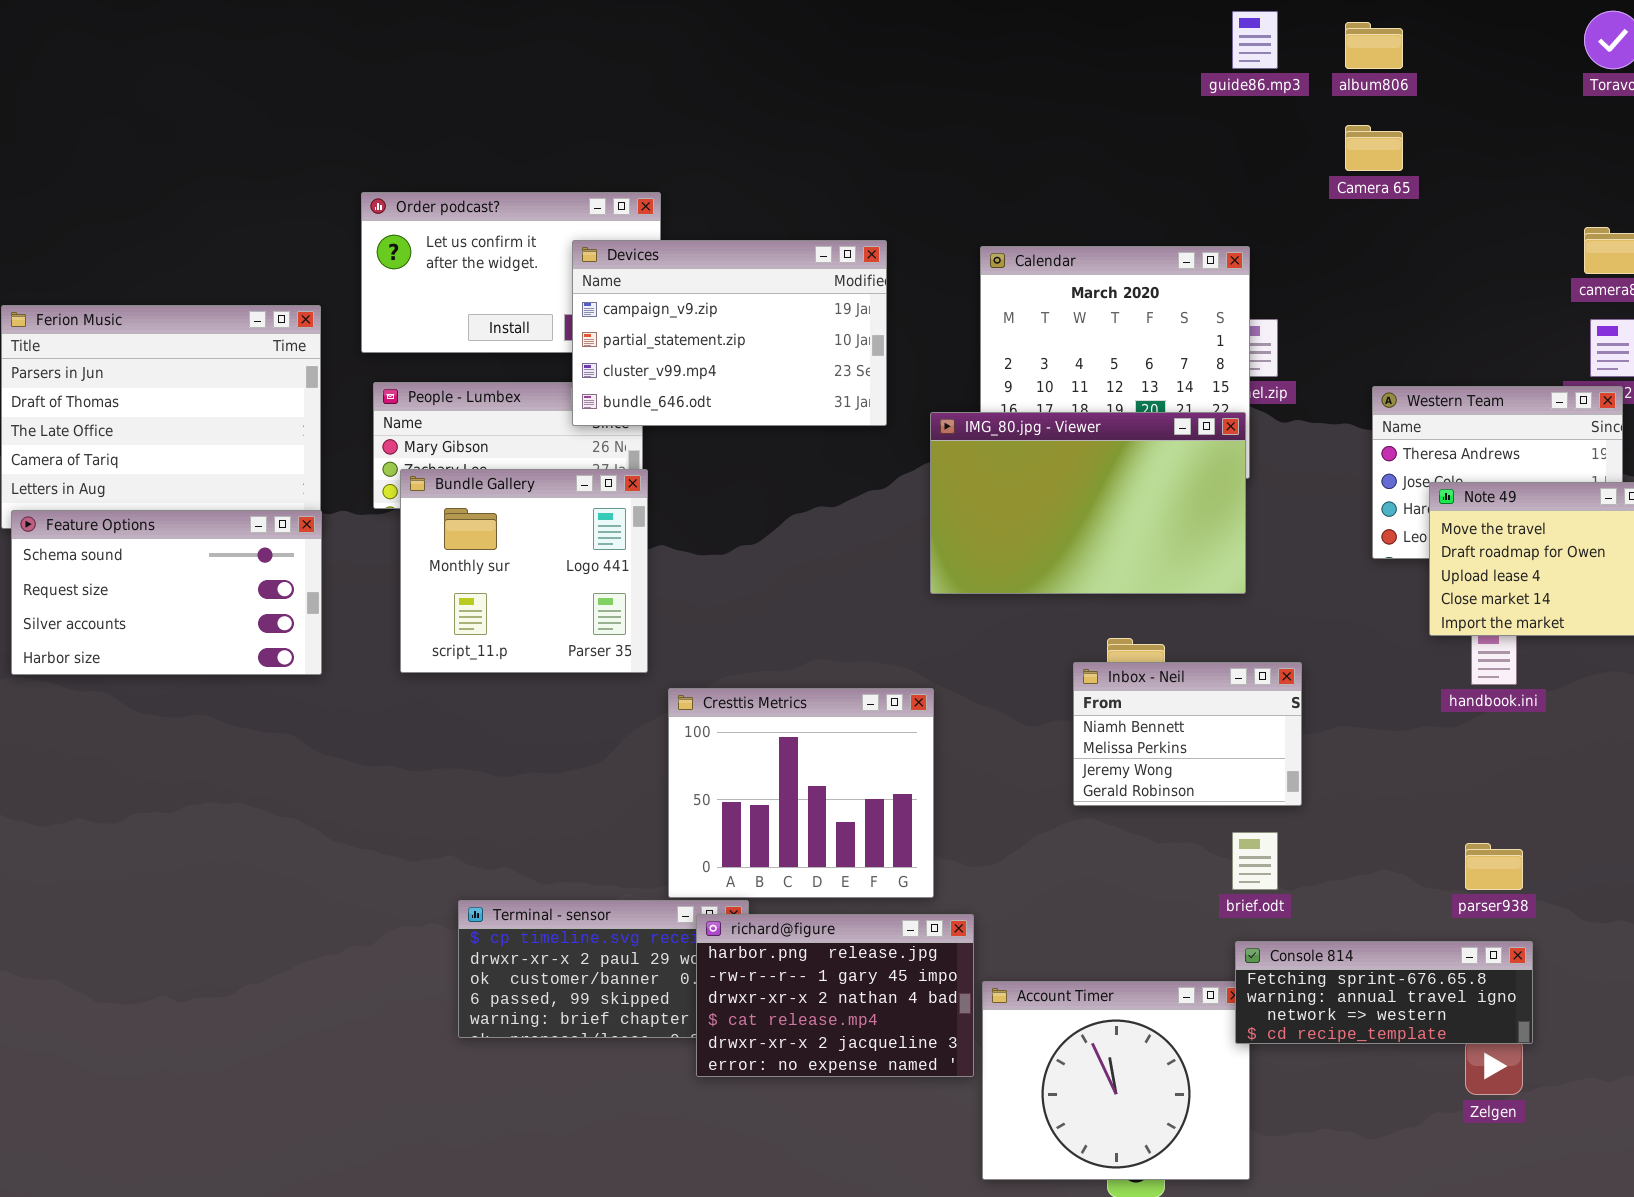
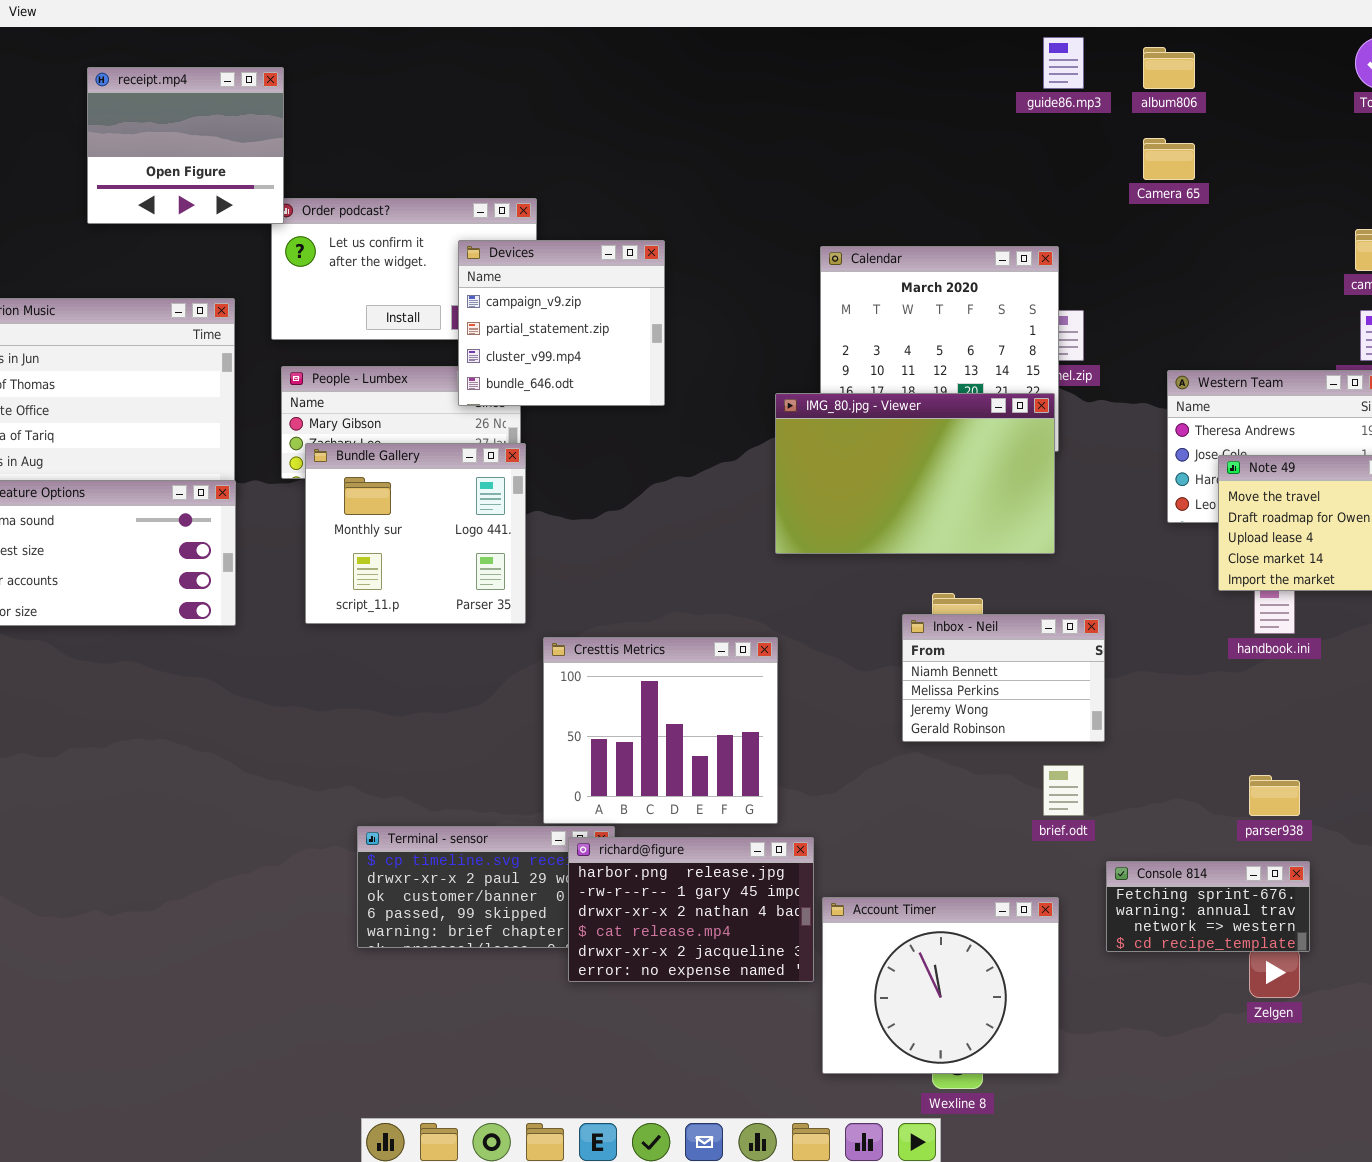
receipt.mp4: none -> [87,67,284,224], opened
Devices: [572,240,887,426] -> [458,240,665,406], resized
Console 814: [1235,941,1533,1044] -> [1106,861,1310,952], resized

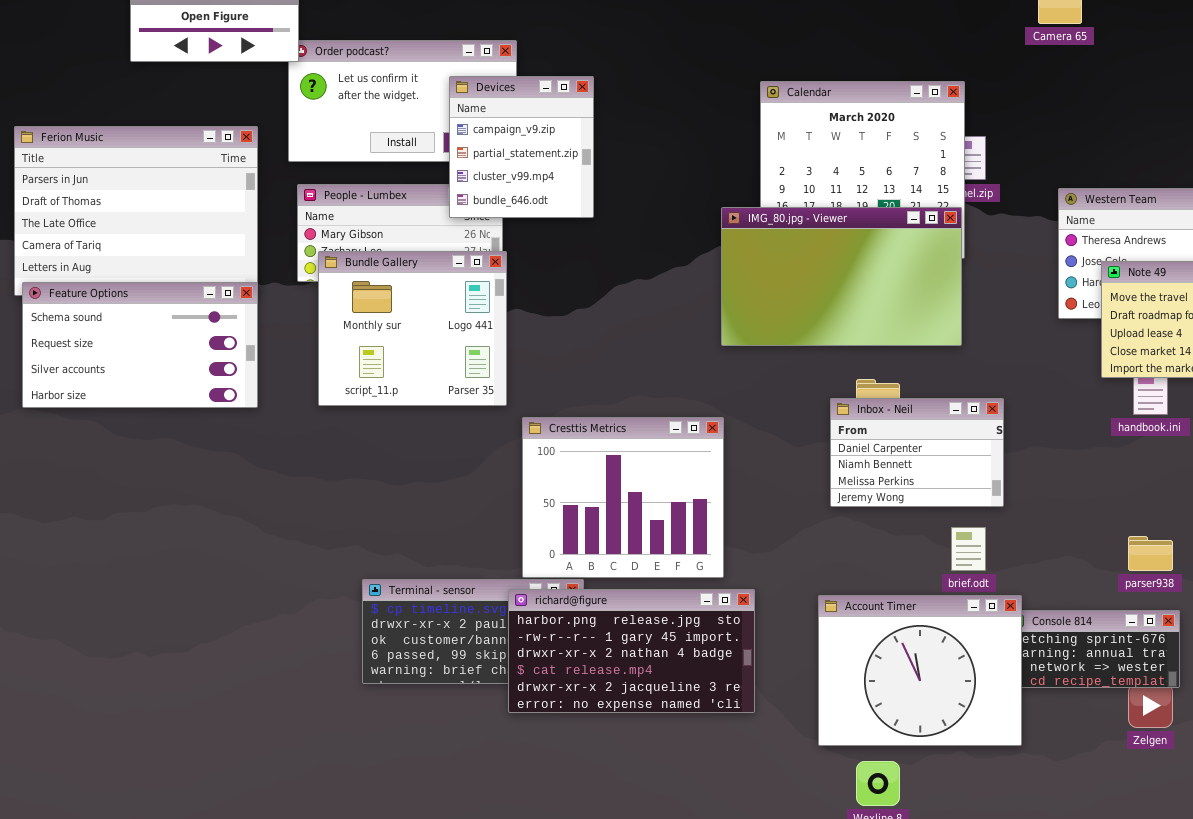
Devices: [458,240,665,406] -> [449,76,594,218], resized
Inbox - Neil: [902,614,1105,742] -> [830,398,1004,507], scrolled up 1 row
richard@figure: [568,837,814,982] -> [508,589,755,713], resized
Account Timer: [822,897,1059,1074] -> [818,595,1022,746], moved

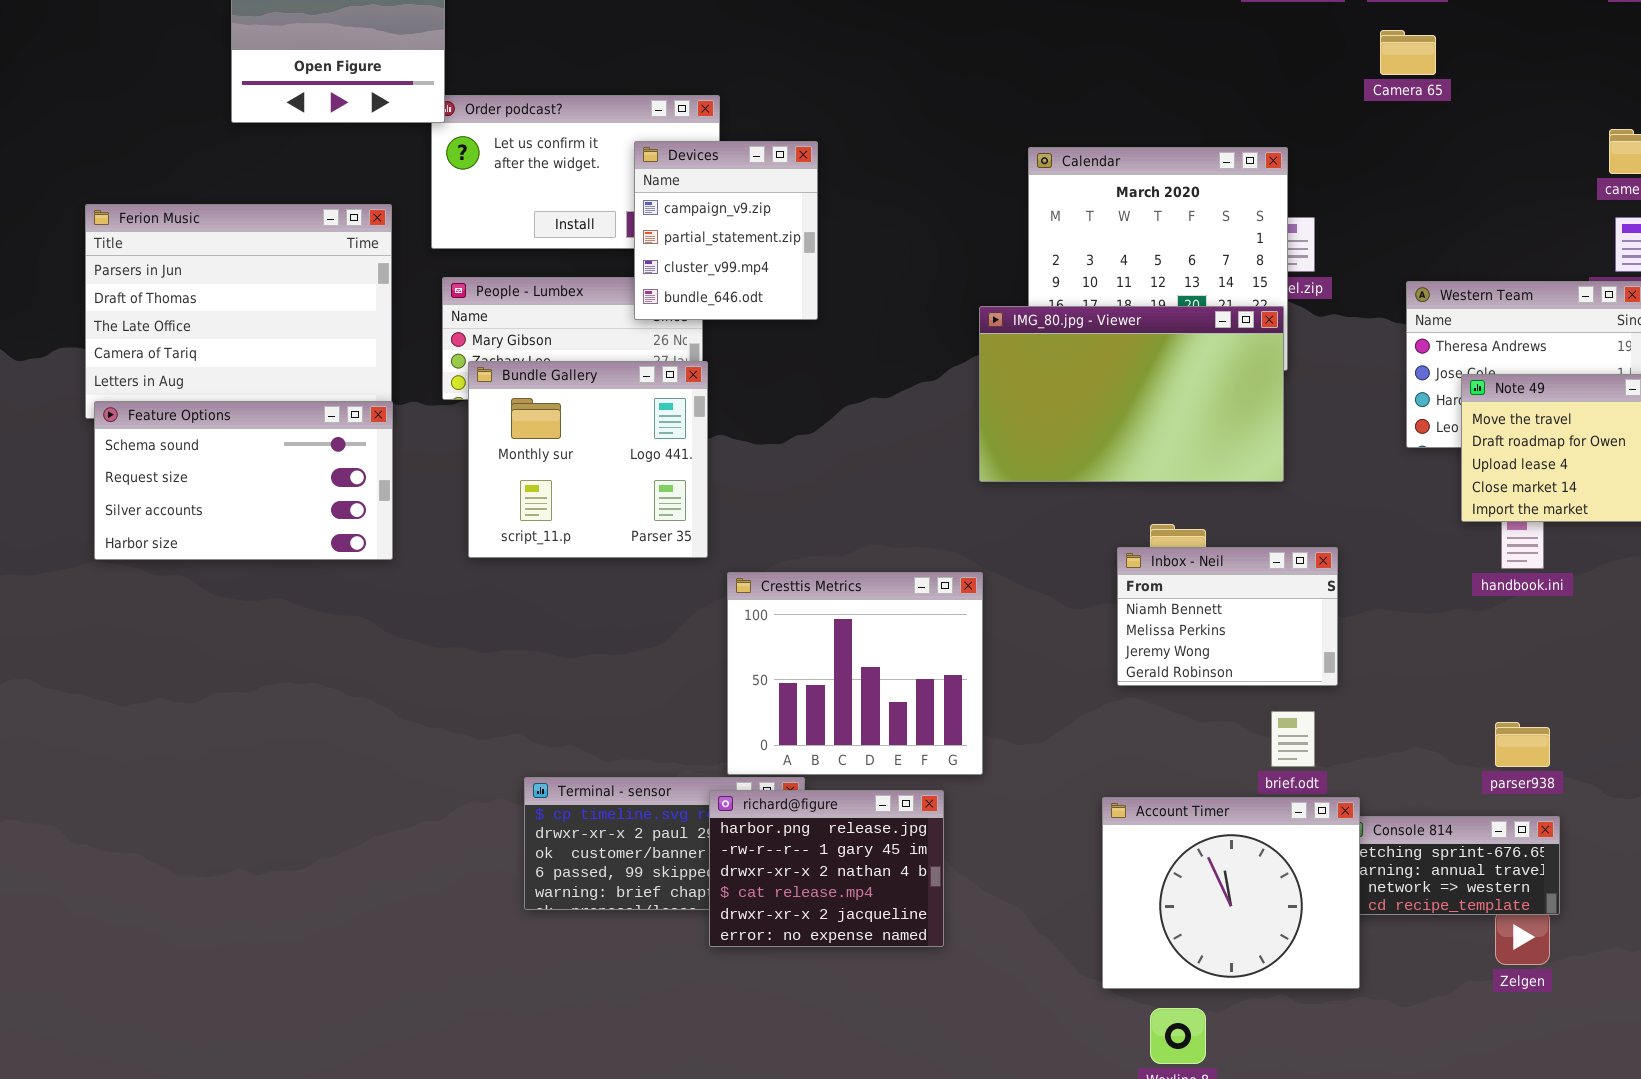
Inbox - Neil: [830,398,1004,507] -> [1117,547,1338,686], scrolled down 1 row
richard@figure: [508,589,755,713] -> [709,790,944,947], resized

